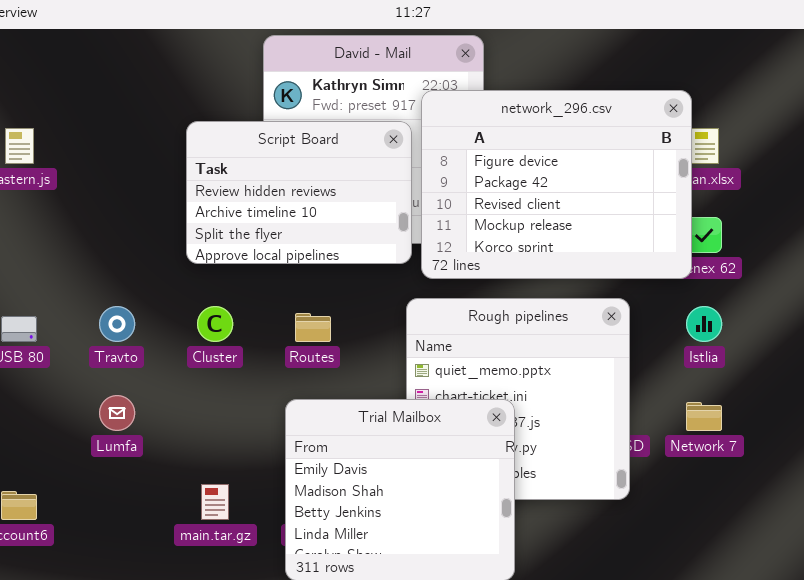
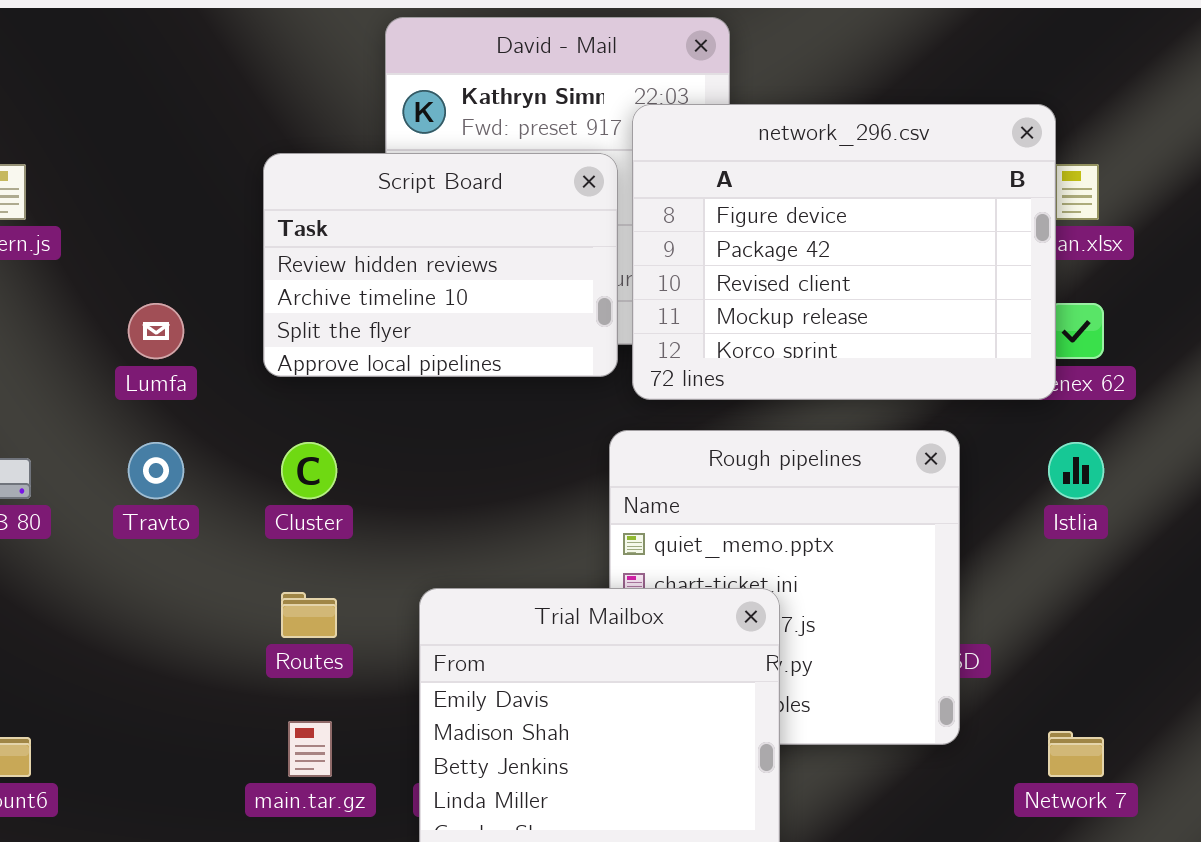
Routes: [295,313,331,342] -> [281,592,337,638], moved
Lumfa: [99,395,135,431] -> [128,303,184,359], moved
Network 7: [686,402,722,431] -> [1048,731,1104,777], moved

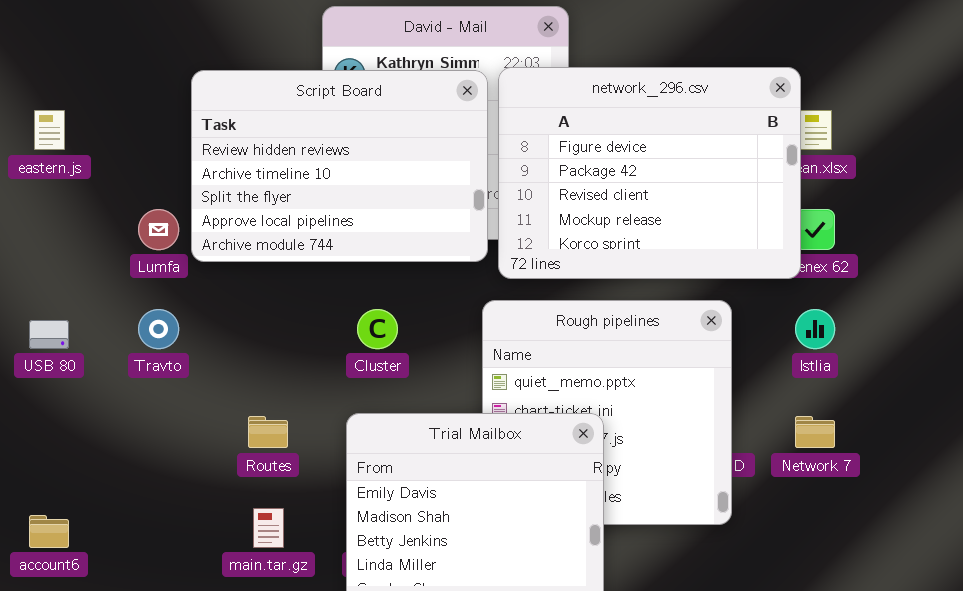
Script Board: [263,153,618,377] -> [191,70,488,262], resized
Cluster: [281,442,337,499] -> [357,309,398,349], moved
Network 7: [1048,731,1104,777] -> [795,416,835,448], moved

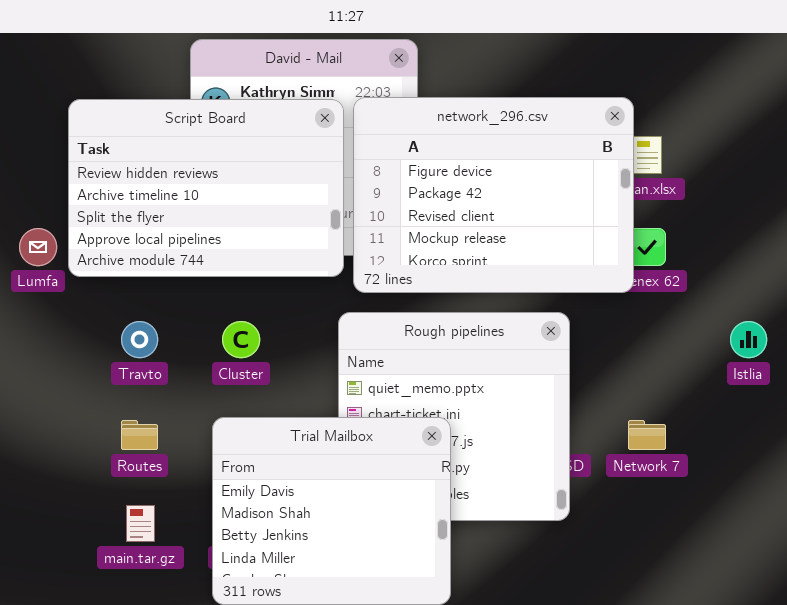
Travto: [138,309,179,349] -> [121,321,158,358], moved
Istlia: [795,309,835,349] -> [730,321,767,358], moved

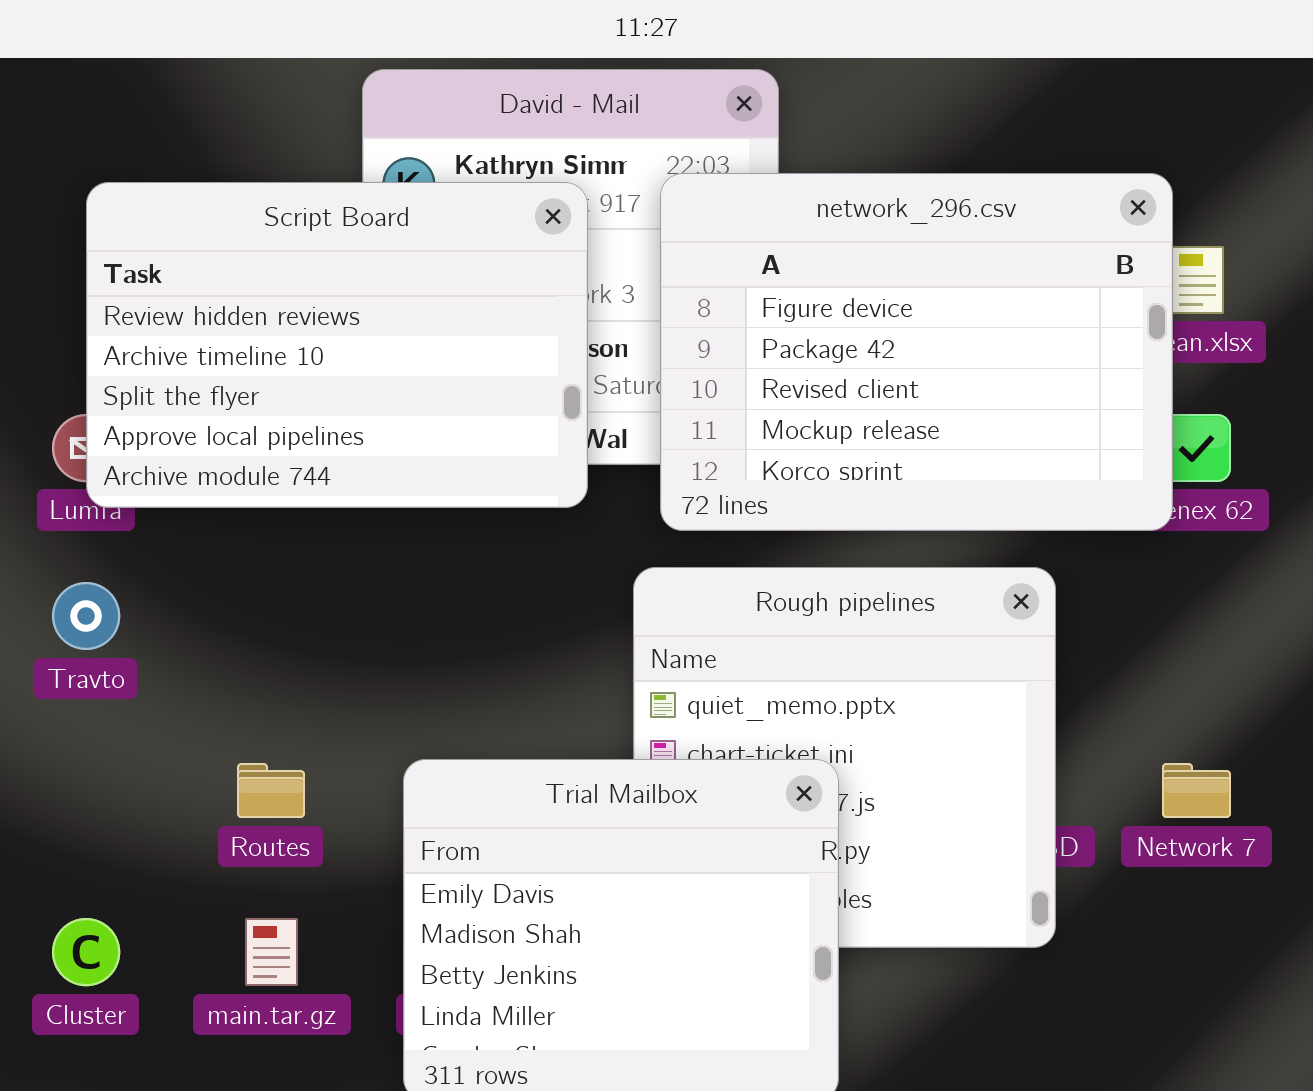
Script Board: [68,99,344,277] -> [86,182,588,508], moved
Travto: [121,321,158,358] -> [52,582,120,650], moved
Cluster: [222,321,260,358] -> [52,918,120,986], moved

